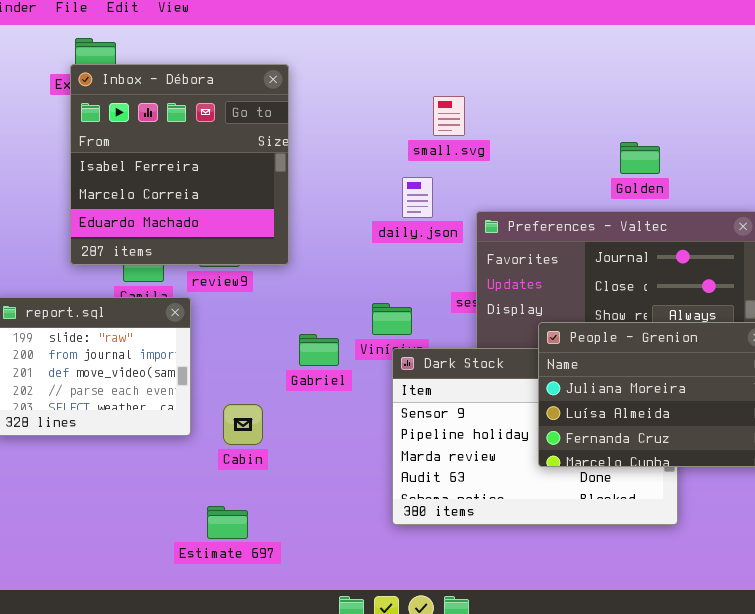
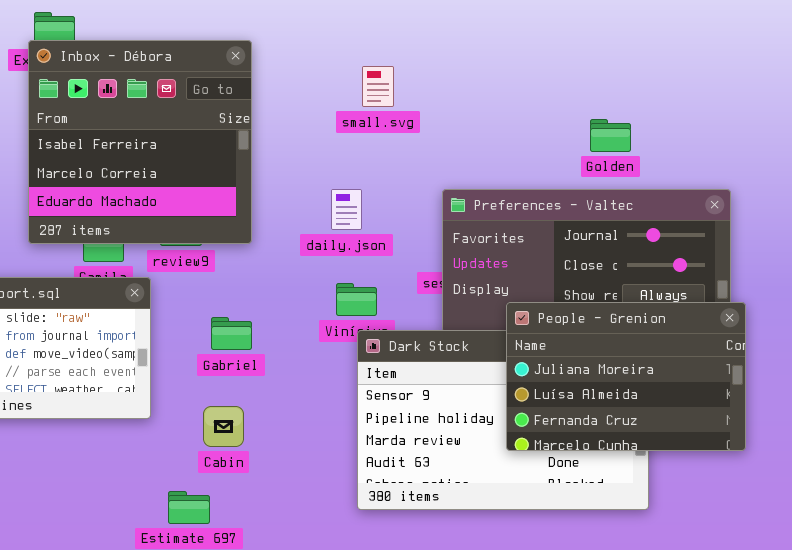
small.svg: [433,96,465,136] -> [362,66,394,107], moved
daily.json: [402,177,433,218] -> [331,189,362,230], moved
Gabriel: [299,334,339,366] -> [211,317,252,350], moved
Cabin: [223,404,263,445] -> [203,406,244,447], moved

